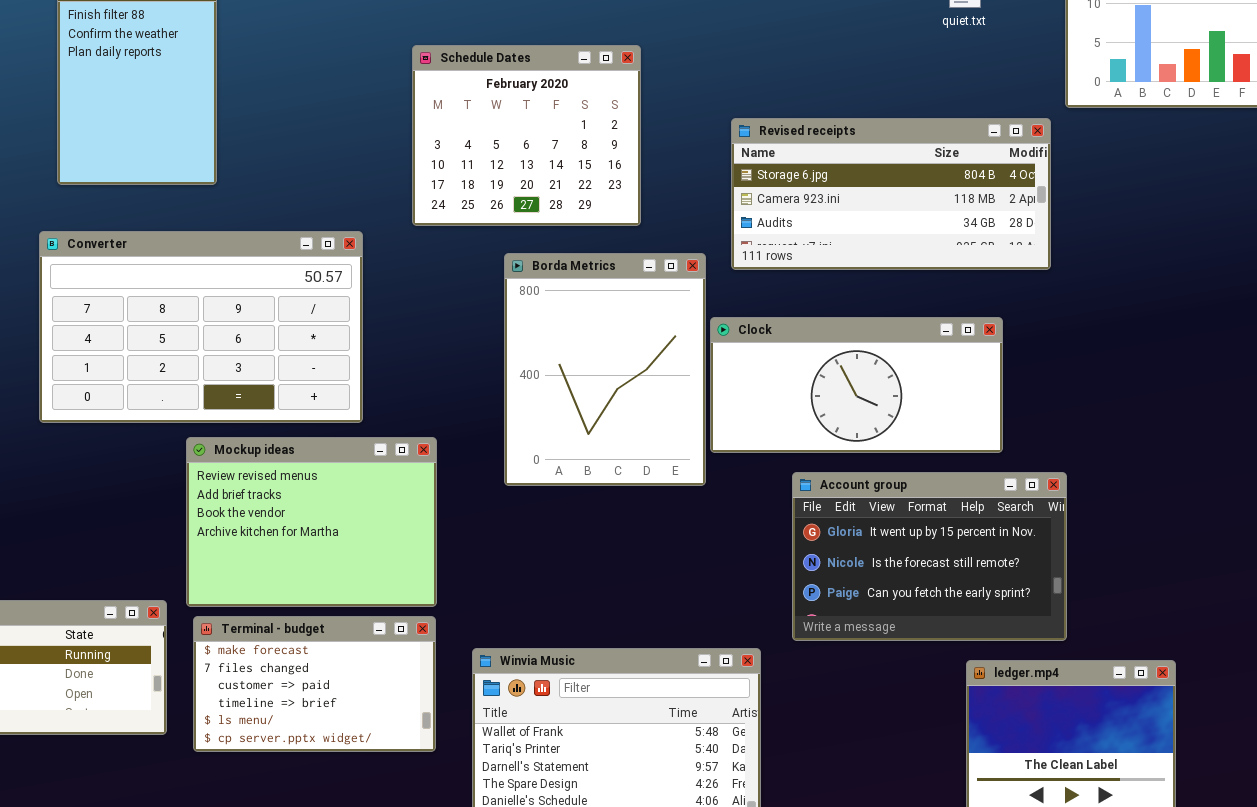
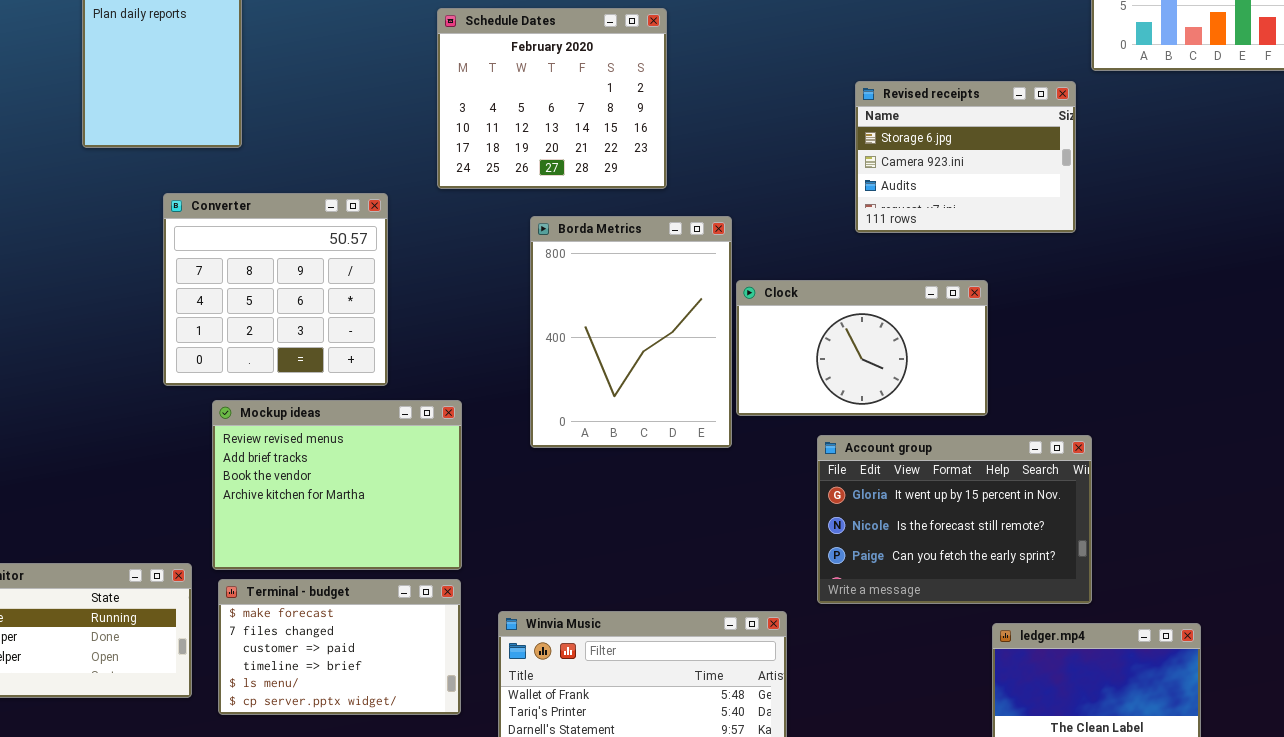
Revised receipts: [731,118,1051,270] -> [855,81,1076,233], resized
Converter: [39,231,363,423] -> [163,193,388,386], resized
Clock: [710,317,1003,453] -> [736,280,988,416], resized

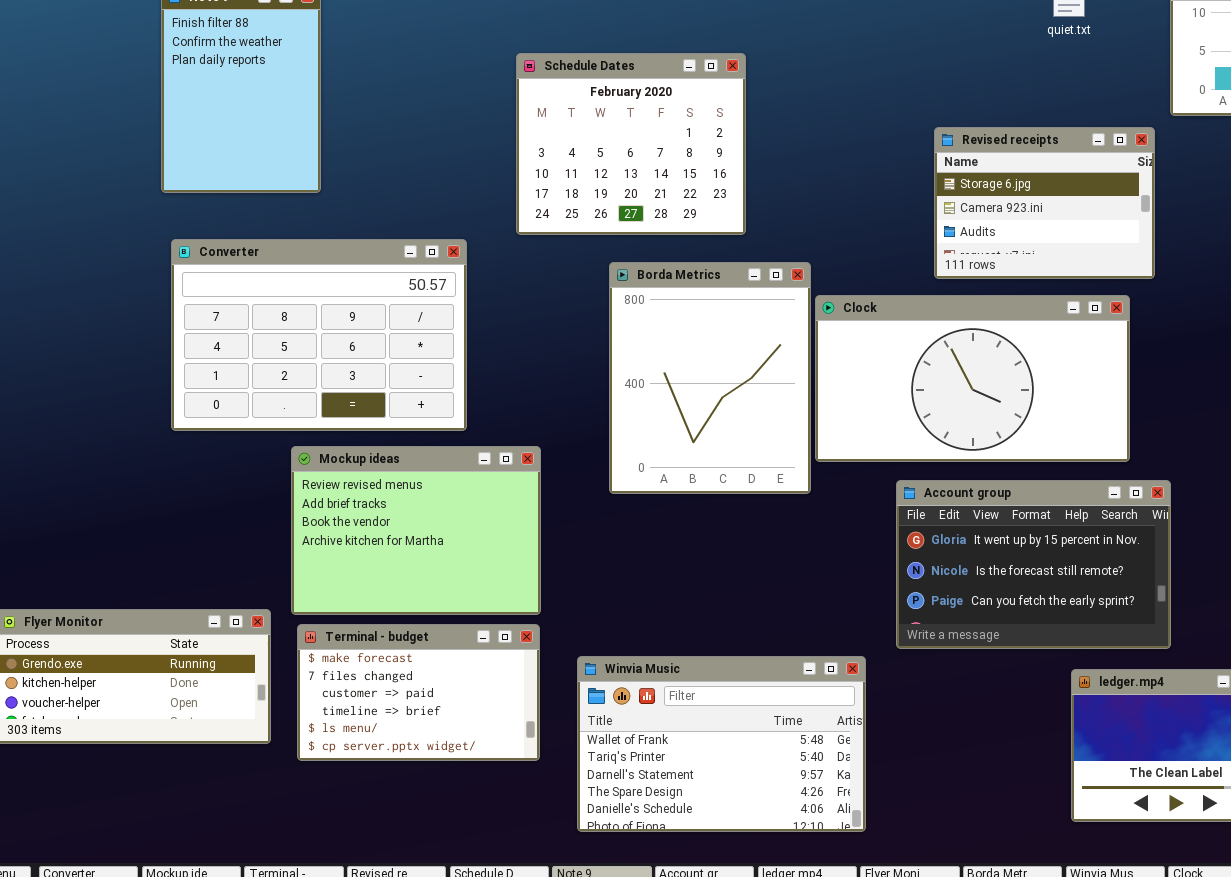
Converter: [163,193,388,386] -> [171,239,467,431], resized
Clock: [736,280,988,416] -> [815,295,1130,462], resized

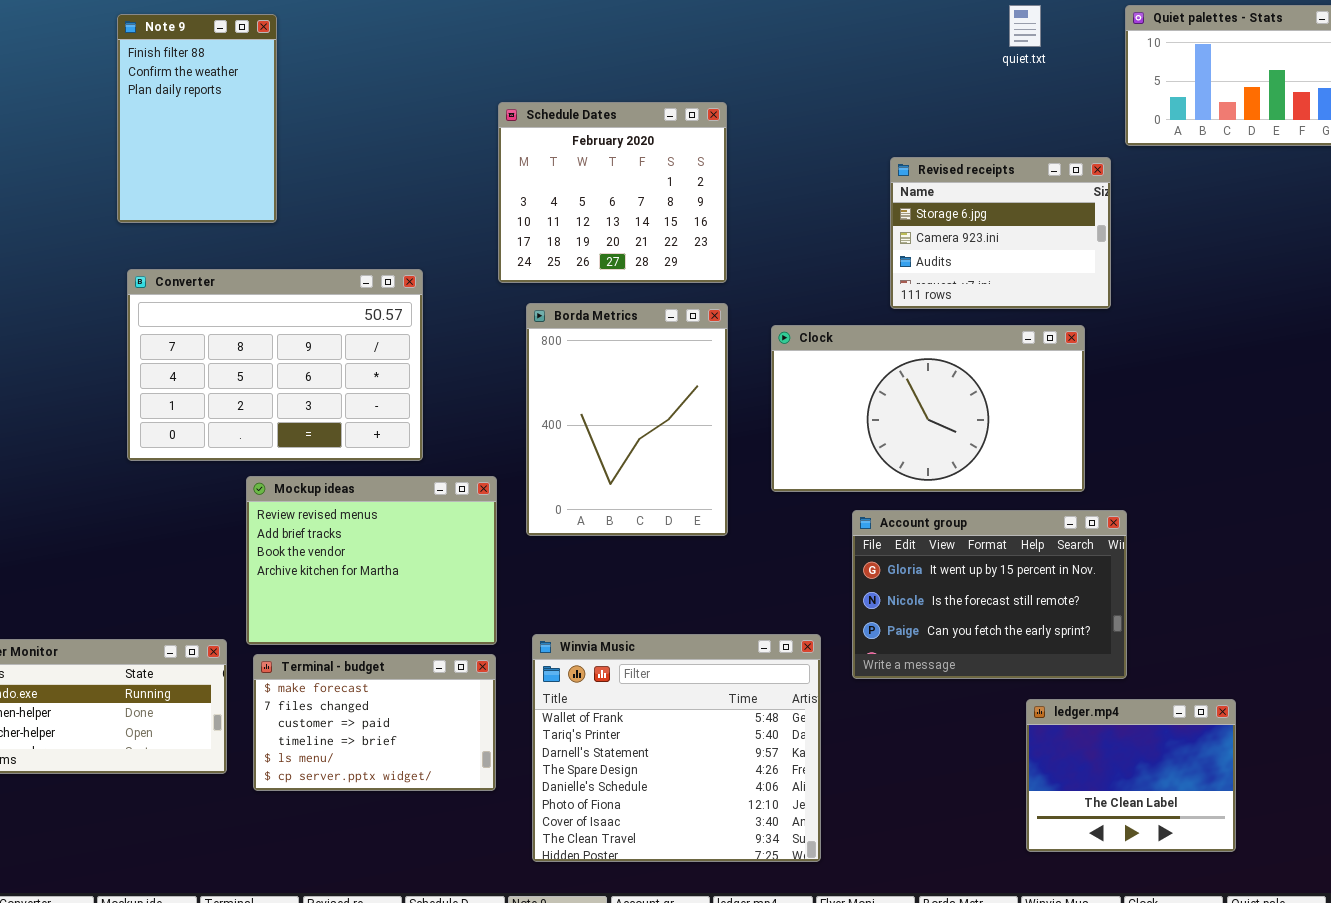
Schedule Dates: [516,53,746,235] -> [498,102,727,283], moved
Borda Metrics: [609,262,811,494] -> [526,303,728,536], moved
Winvia Music: [577,656,866,832] -> [532,634,821,862], resized

